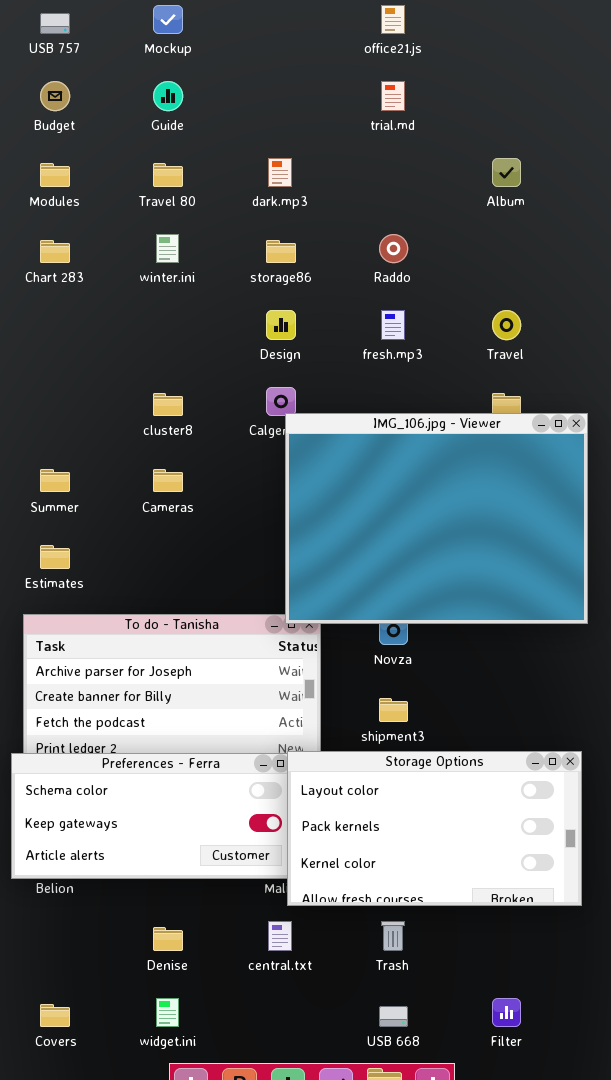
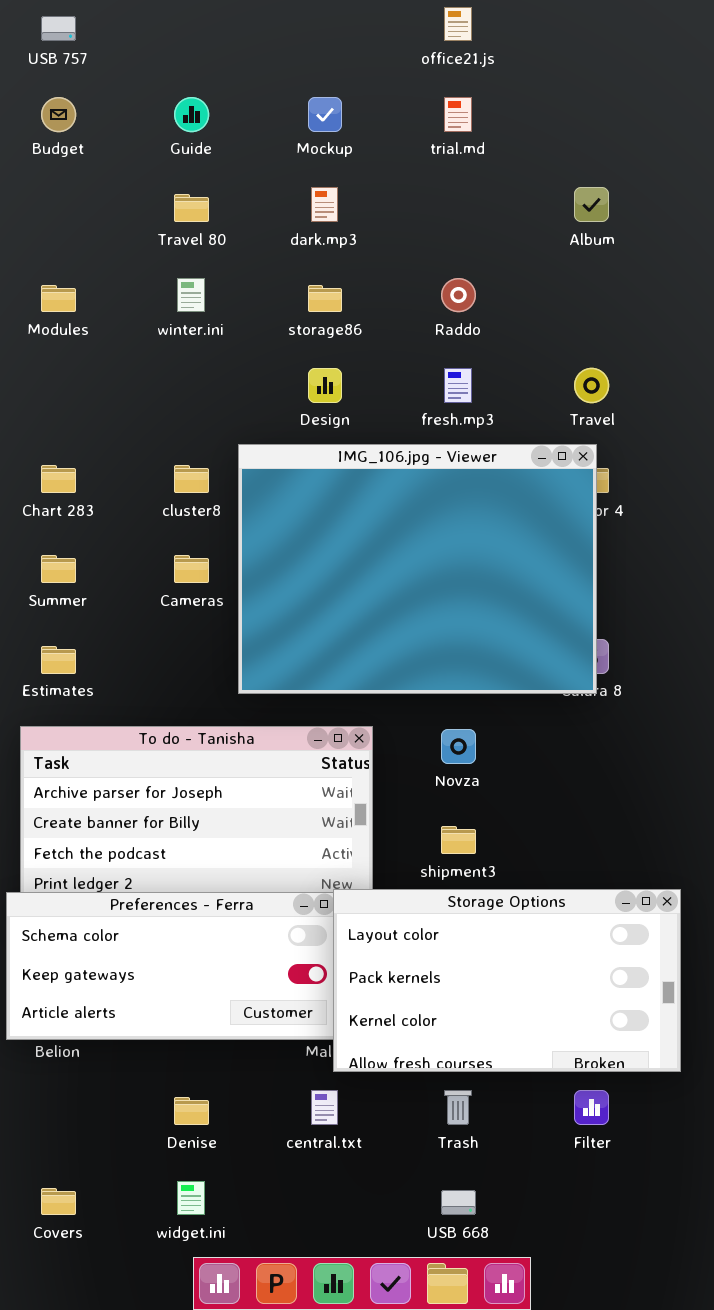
Mockup: [153,5,183,34] -> [308,97,342,132], moved
Modules: [40,163,70,187] -> [41,285,76,312], moved
Chart 283: [40,240,70,263] -> [41,465,76,493], moved
IMG_106.jpg - Viewer: [285,413,588,624] -> [238,444,597,694], moved
Filter: [492,998,521,1027] -> [574,1090,609,1125], moved

